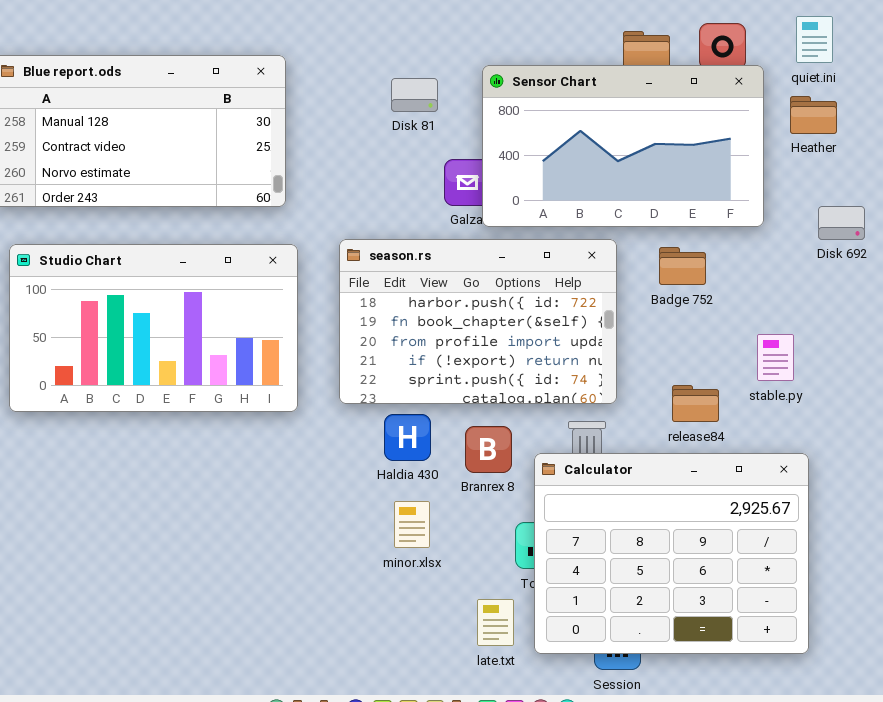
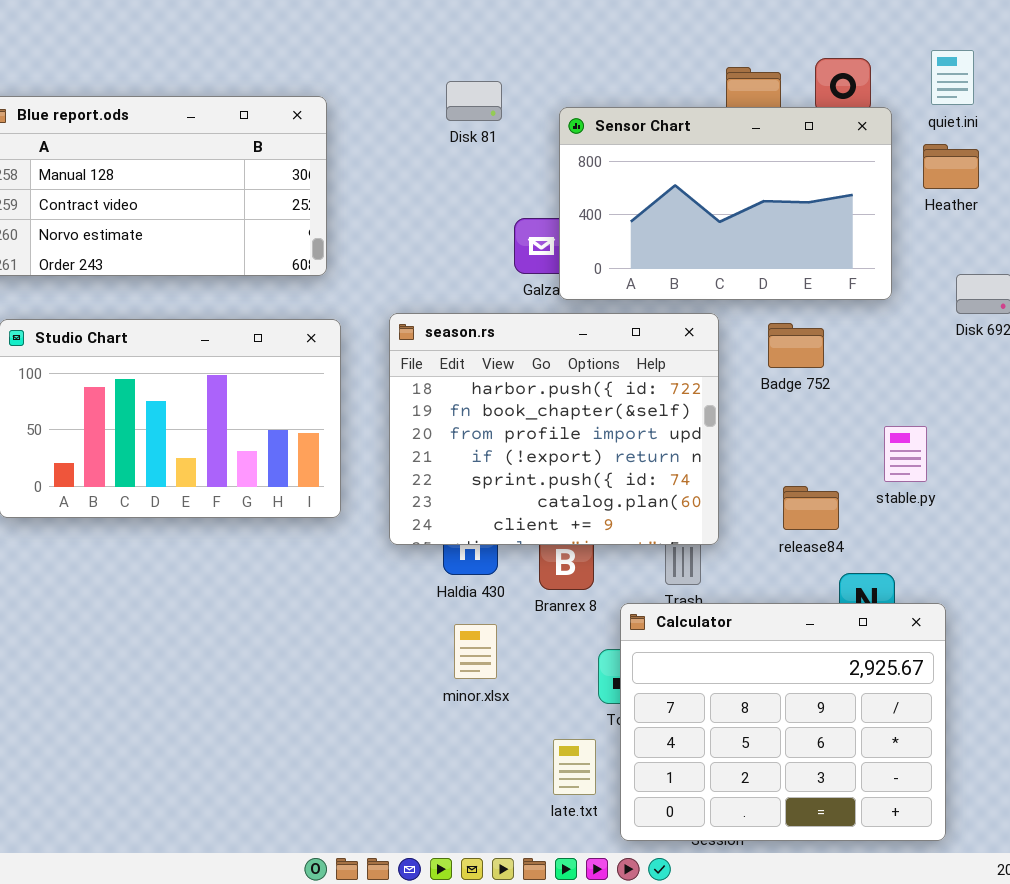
Disk 81: [391,78,438,112] -> [446,81,502,121], moved
season.rs: [339,239,617,404] -> [389,313,719,545], resized
Calculator: [534,453,809,654] -> [620,603,946,841], moved

